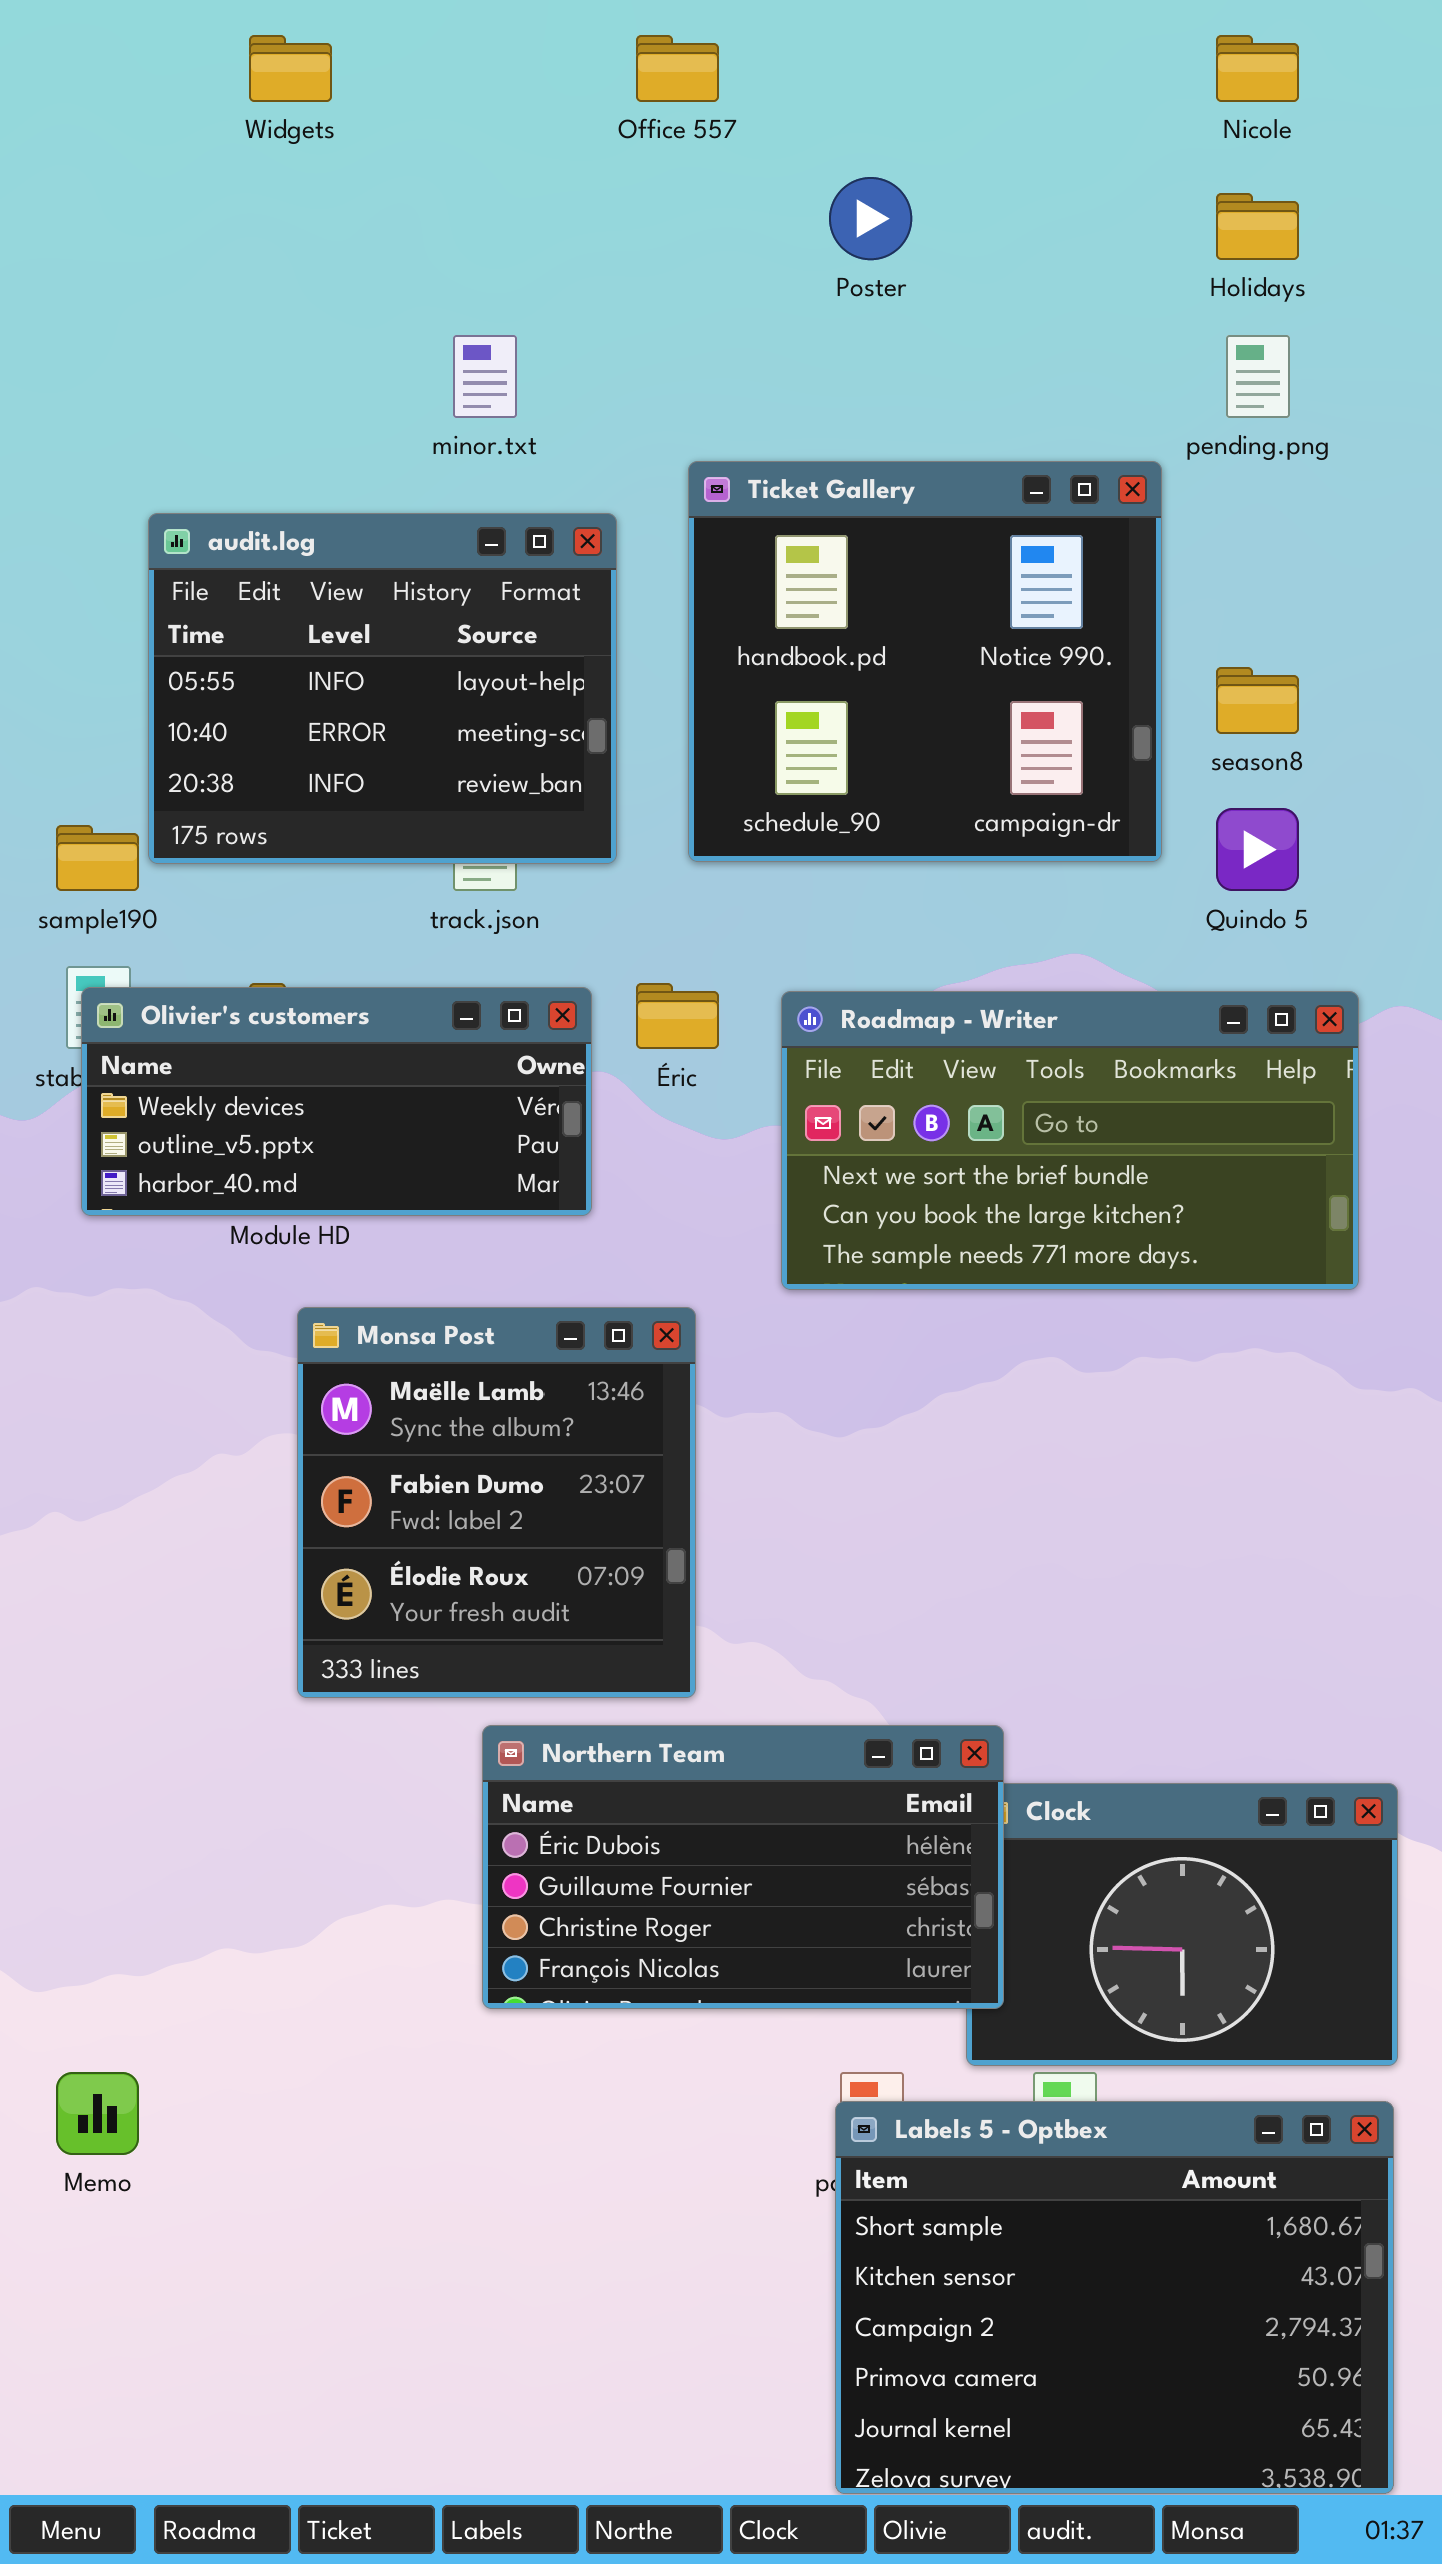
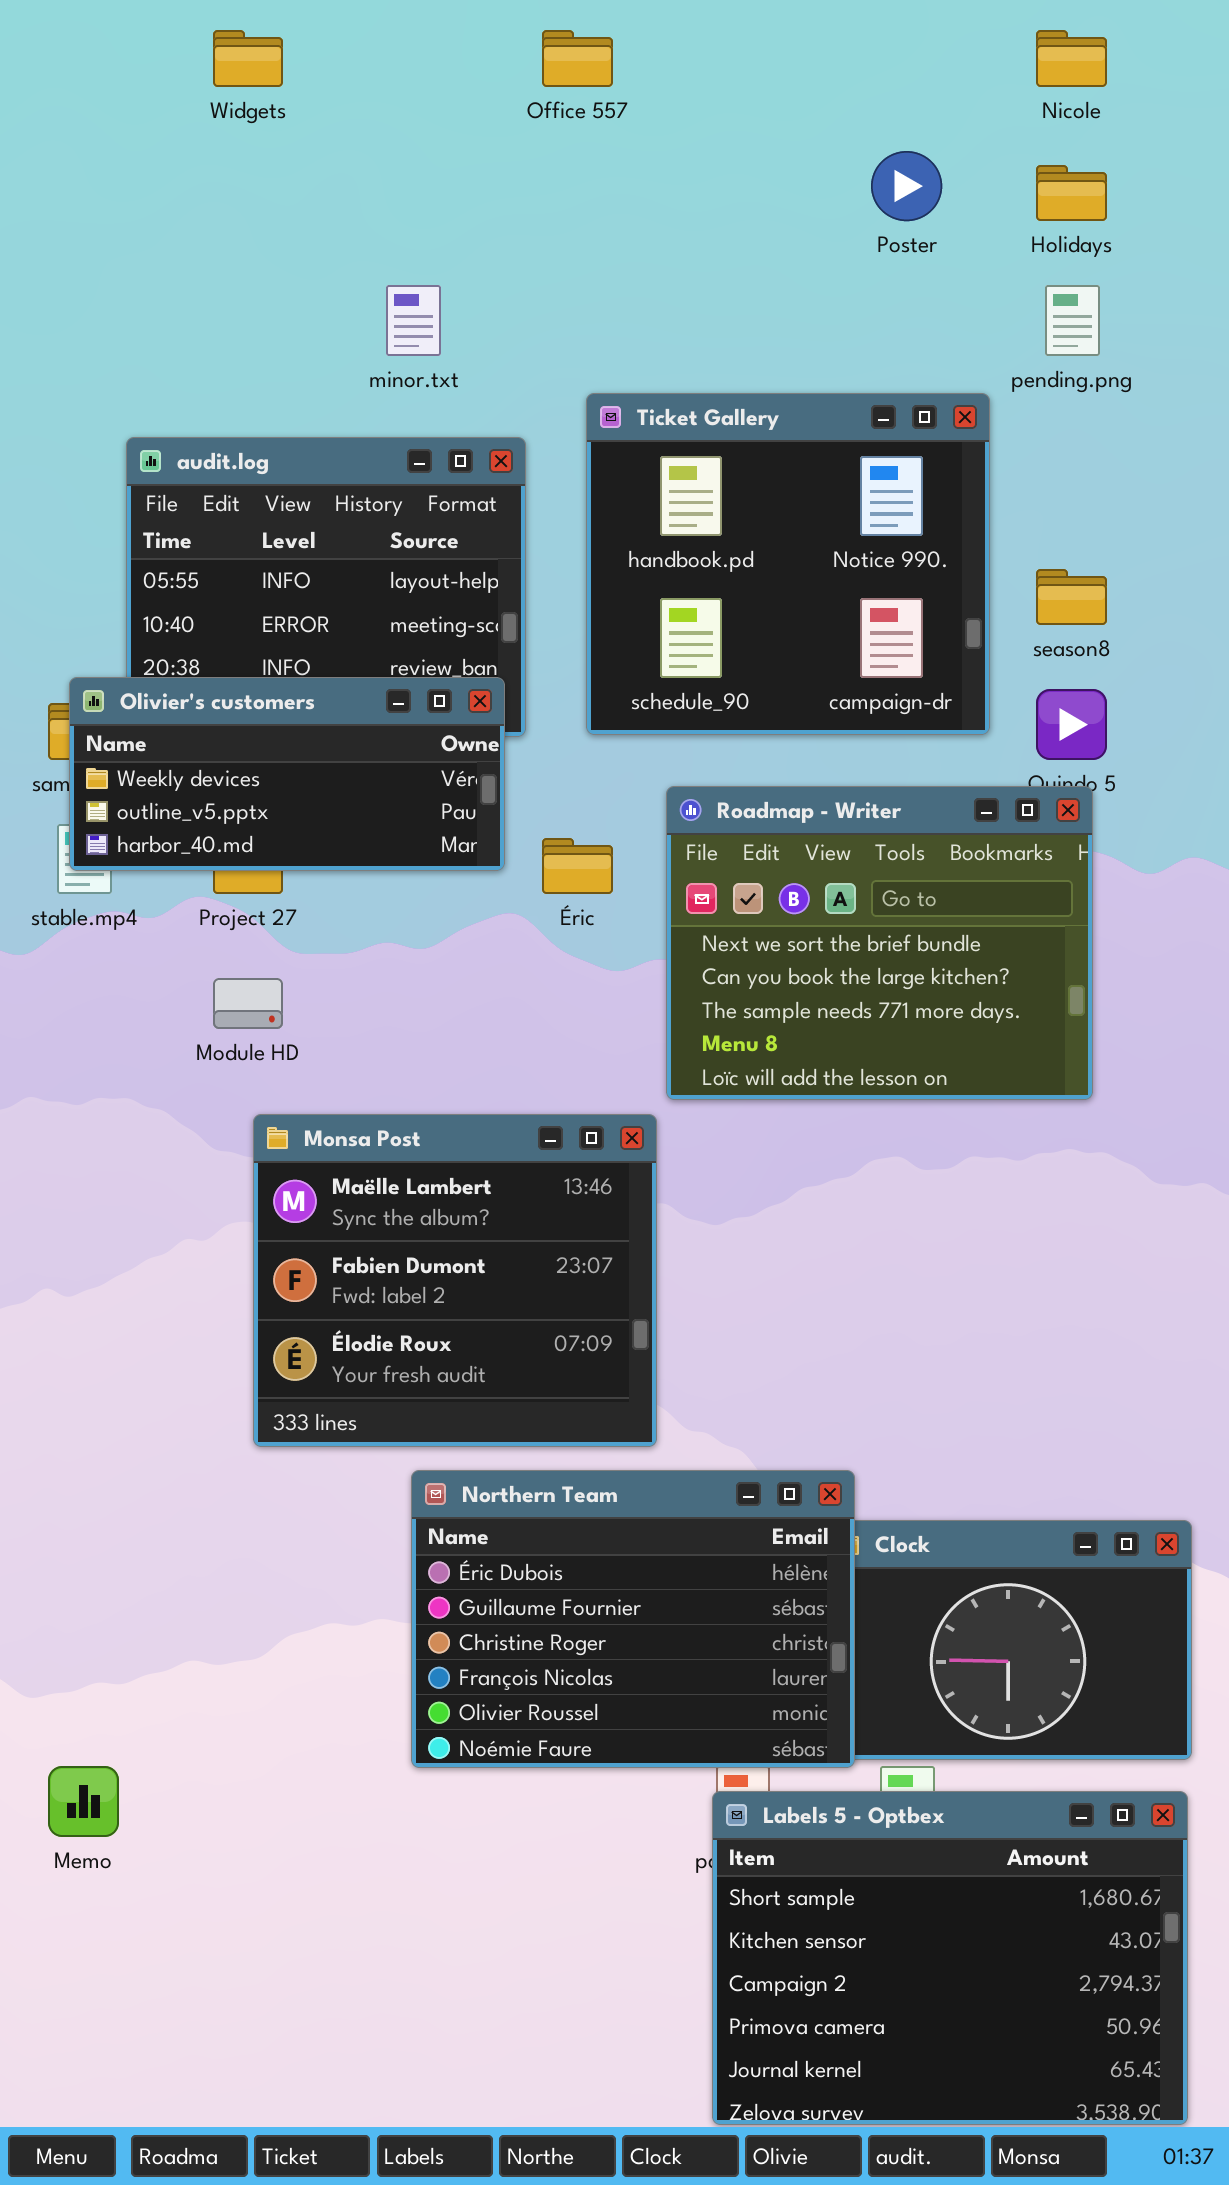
Poster: [829,177,912,260] -> [871,151,942,221], moved
Olivier's customers: [81,987,592,1216] -> [69,677,505,871], moved
Roadmap - Writer: [781,991,1359,1290] -> [666,786,1093,1100], resized
Monsa Post: [297,1307,696,1698] -> [253,1114,657,1447], resized
Northern Team: [482,1725,1004,2009] -> [411,1470,855,1768], resized

